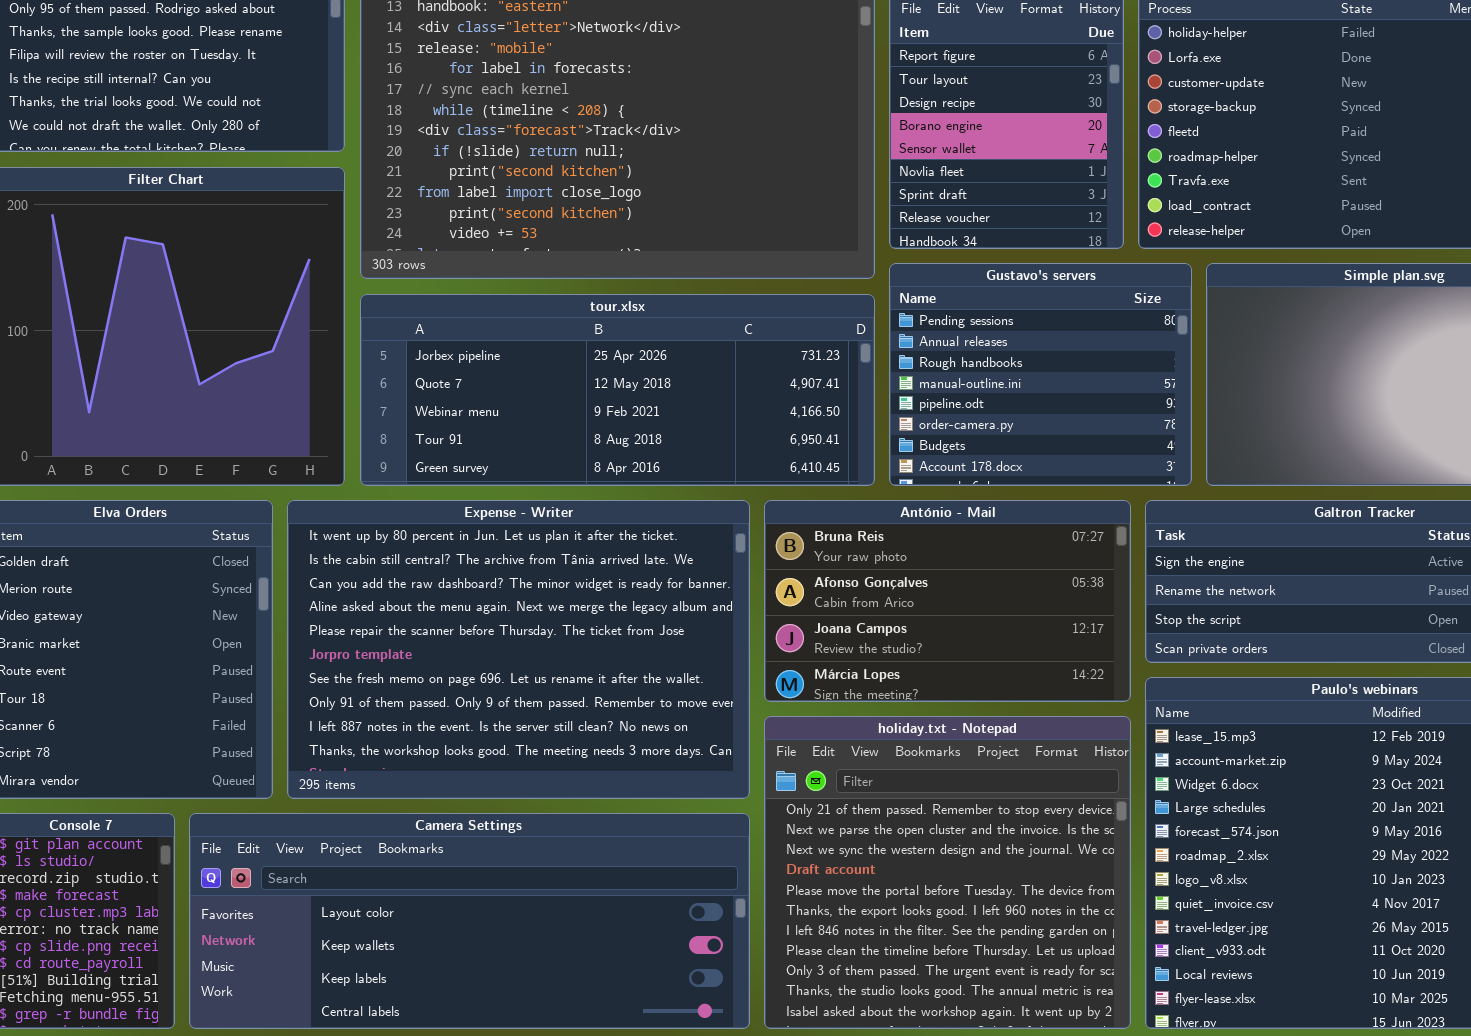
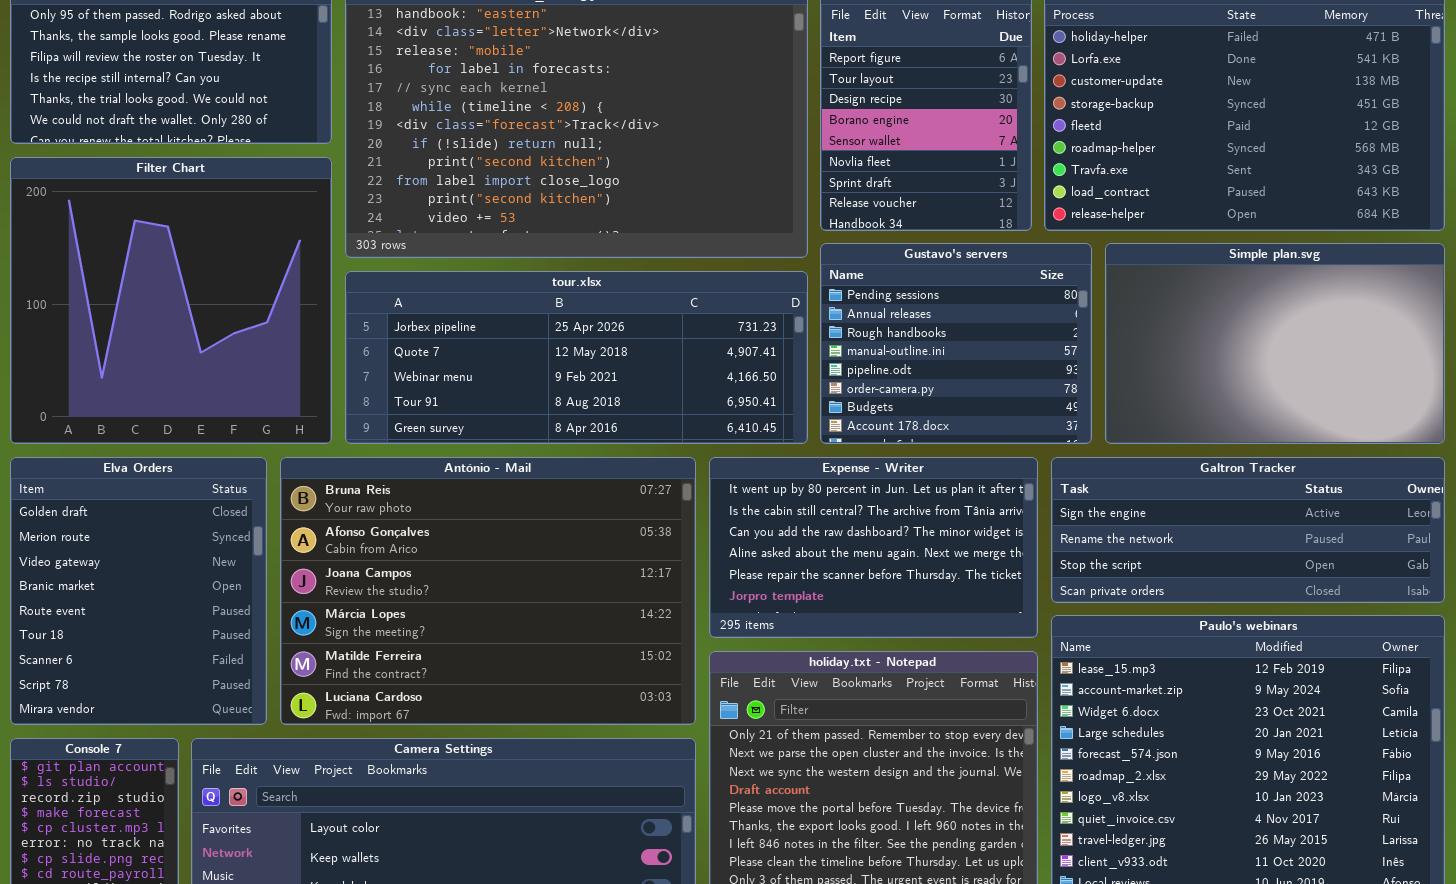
Expense - Writer: [287,500,750,799] -> [709,457,1038,638], moved, resized
António - Mail: [764,500,1131,702] -> [280,457,696,725], moved, resized

